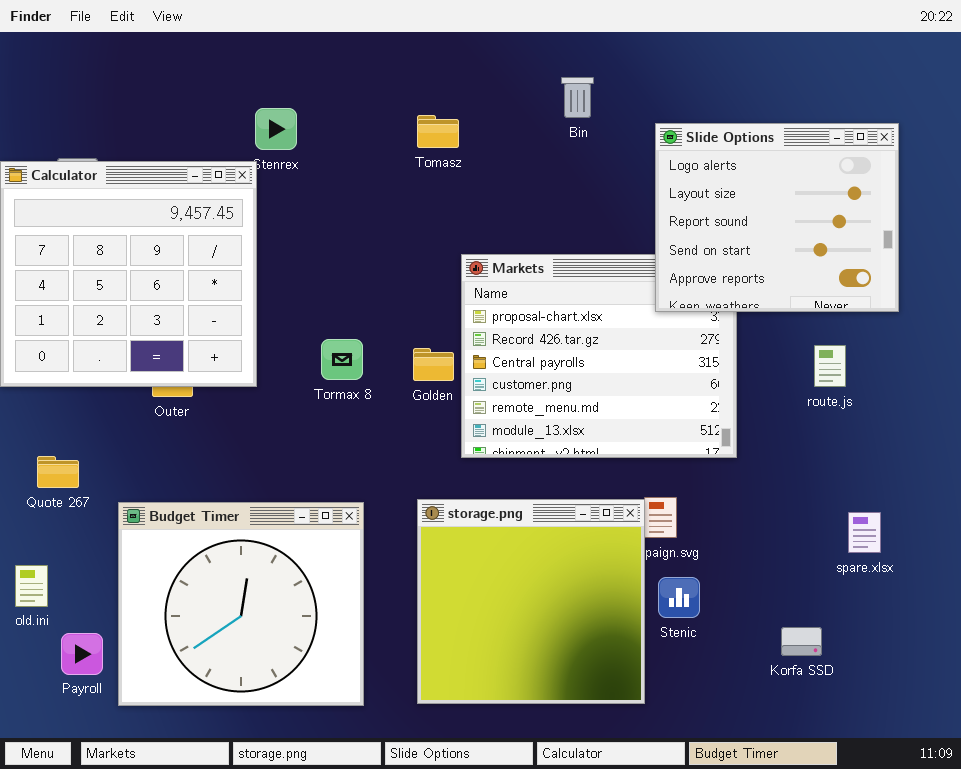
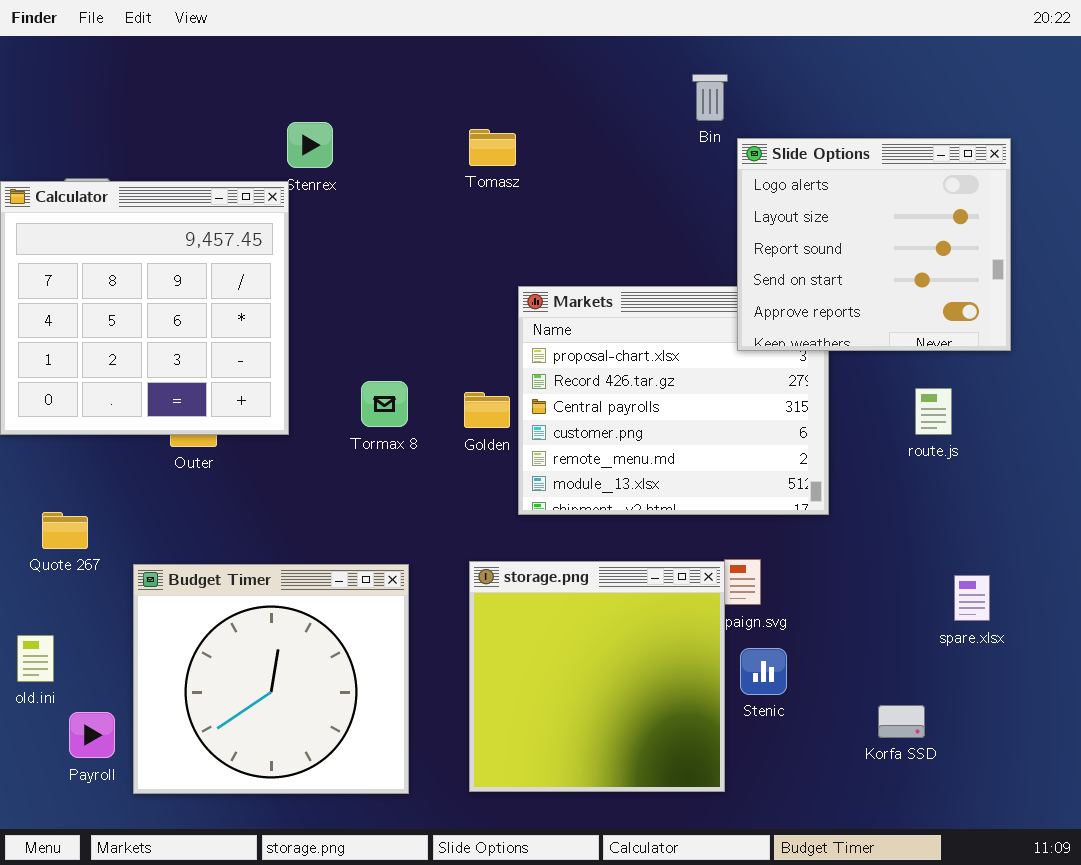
Bin: [561,77,594,118] -> [692,74,728,121], moved

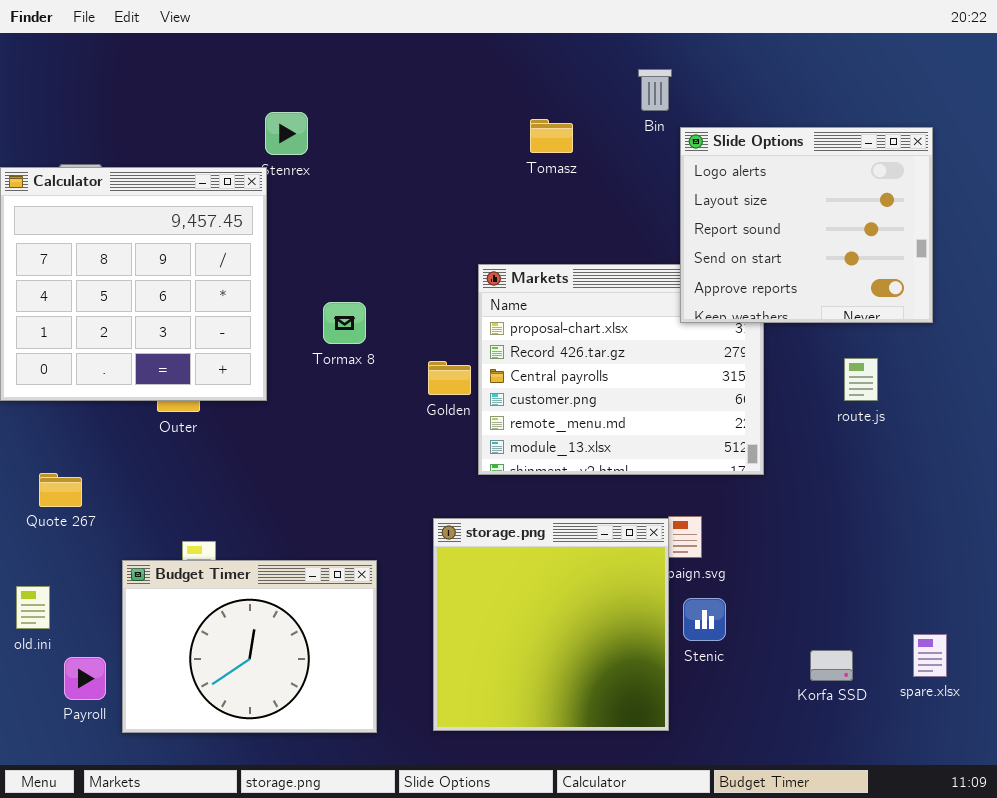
Tomasz: [469,129,516,166] -> [530,119,573,153], moved
Tormax 8: [361,381,408,427] -> [323,302,366,344], moved
Budget Timer: [133,564,409,794] -> [122,560,377,733], resized
spare.xlsx: [954,575,990,621] -> [913,634,947,677], moved

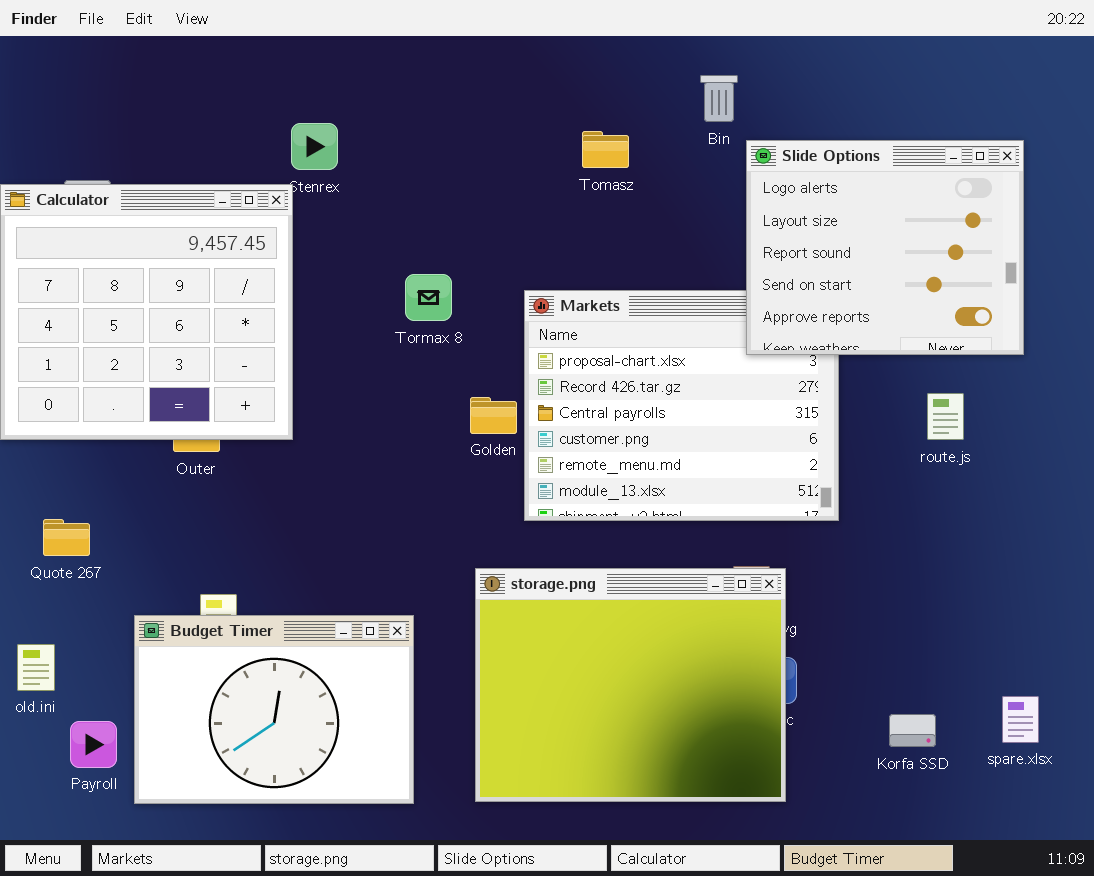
Tormax 8: [323,302,366,344] -> [405,274,452,321], moved
storage.png: [433,518,669,731] -> [475,568,786,802], resized

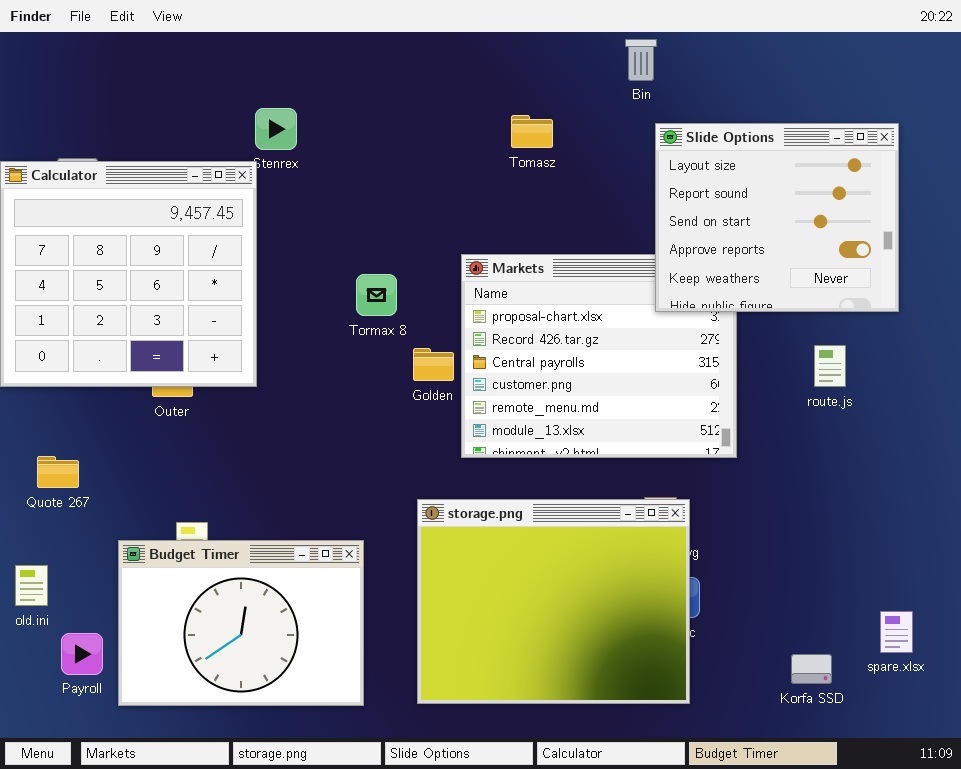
Bin: [700,75,738,122] -> [625,39,657,81], moved
Slide Options: [746,140,1024,355] -> [655,123,899,312], scrolled down 1 row
Tormax 8: [405,274,452,321] -> [356,274,397,316], moved
Korfa SSD: [889,714,936,747] -> [791,654,832,684], moved

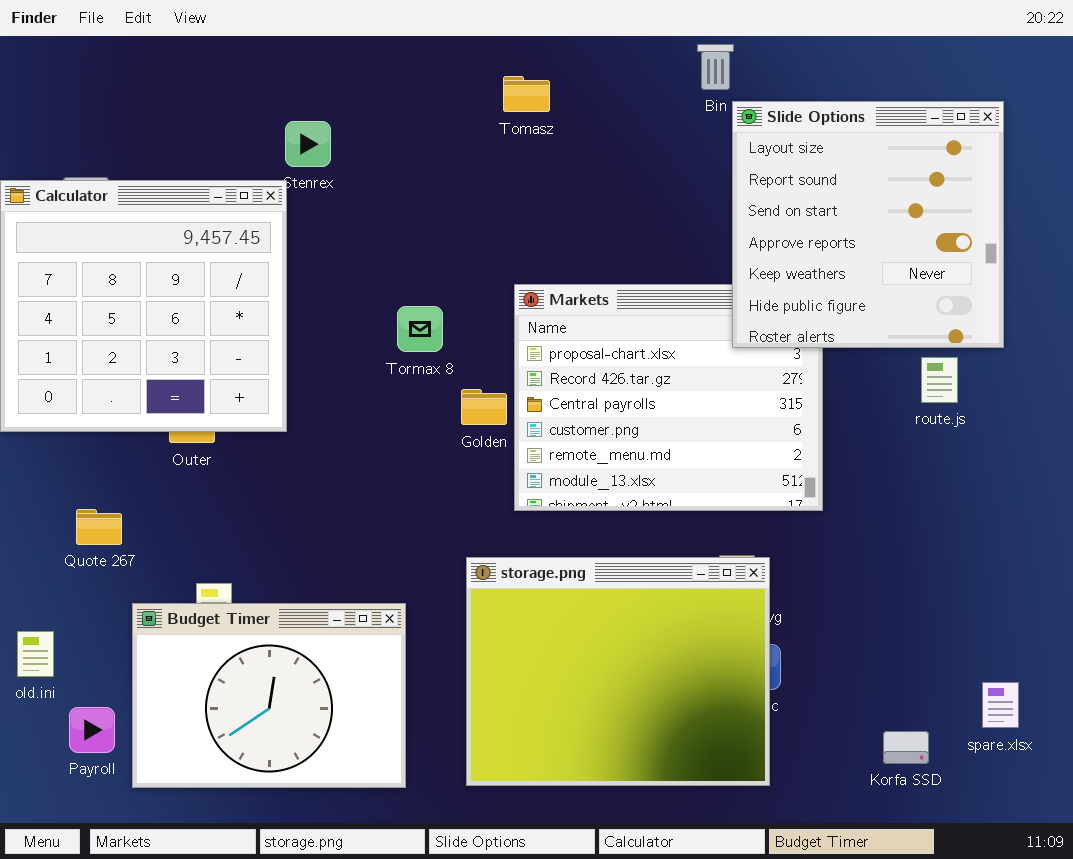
Tomasz: [511,115,553,148] -> [503,76,550,112], moved
Slide Options: [655,123,899,312] -> [732,101,1004,348], resized
route.js: [814,345,846,387] -> [921,357,958,403], moved
Quote 267: [37,456,79,488] -> [76,509,122,545], moved

